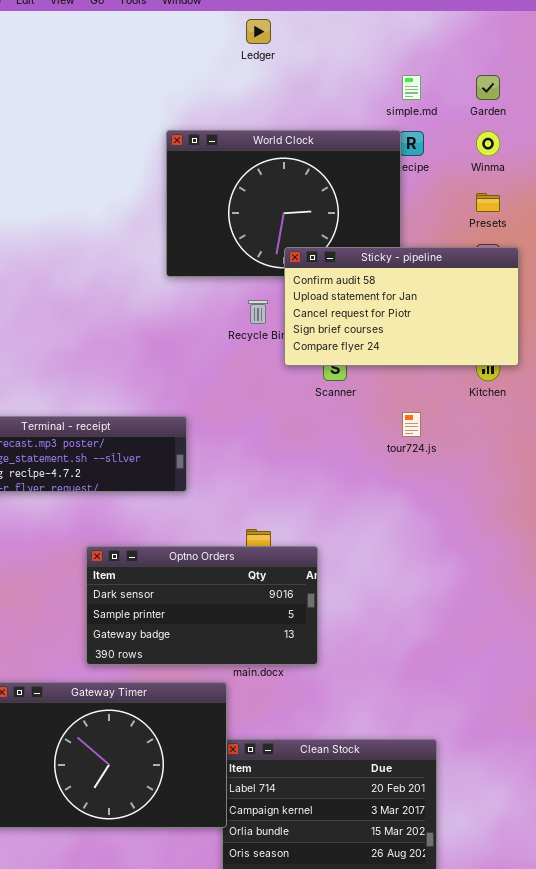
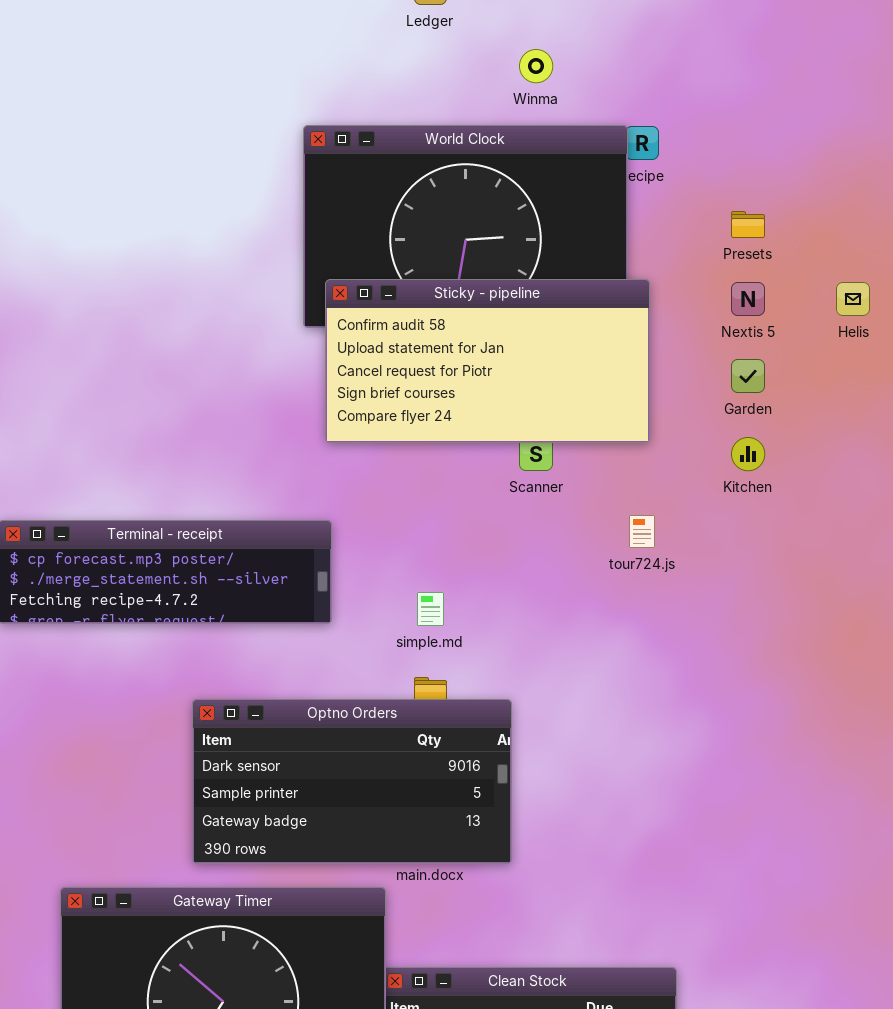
simple.md: [402,75,421,100] -> [417,592,444,626], moved
Garden: [476,75,500,100] -> [731,359,765,393], moved
Winma: [476,131,500,156] -> [519,49,553,83], moved
Sticky - pipeline: [284,247,519,366] -> [325,279,650,443], moved

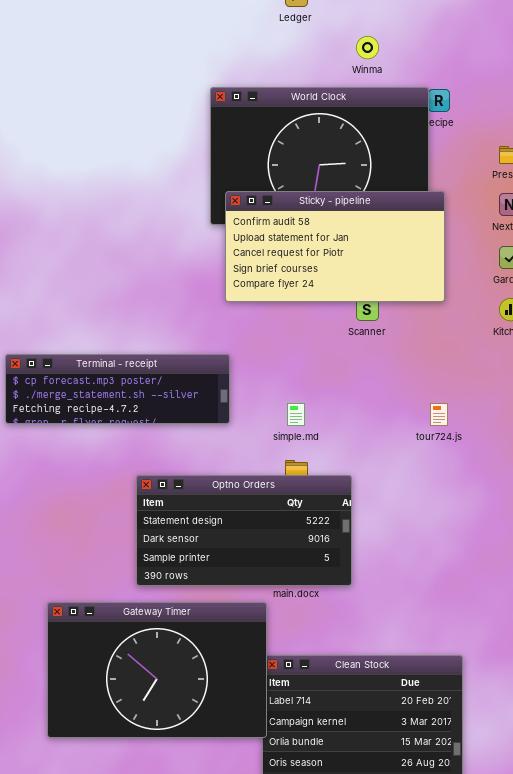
tour724.js: [629,515,655,548] -> [430,403,448,426], moved
Optno Orders: [192,699,512,864] -> [136,475,352,586], scrolled up 1 row

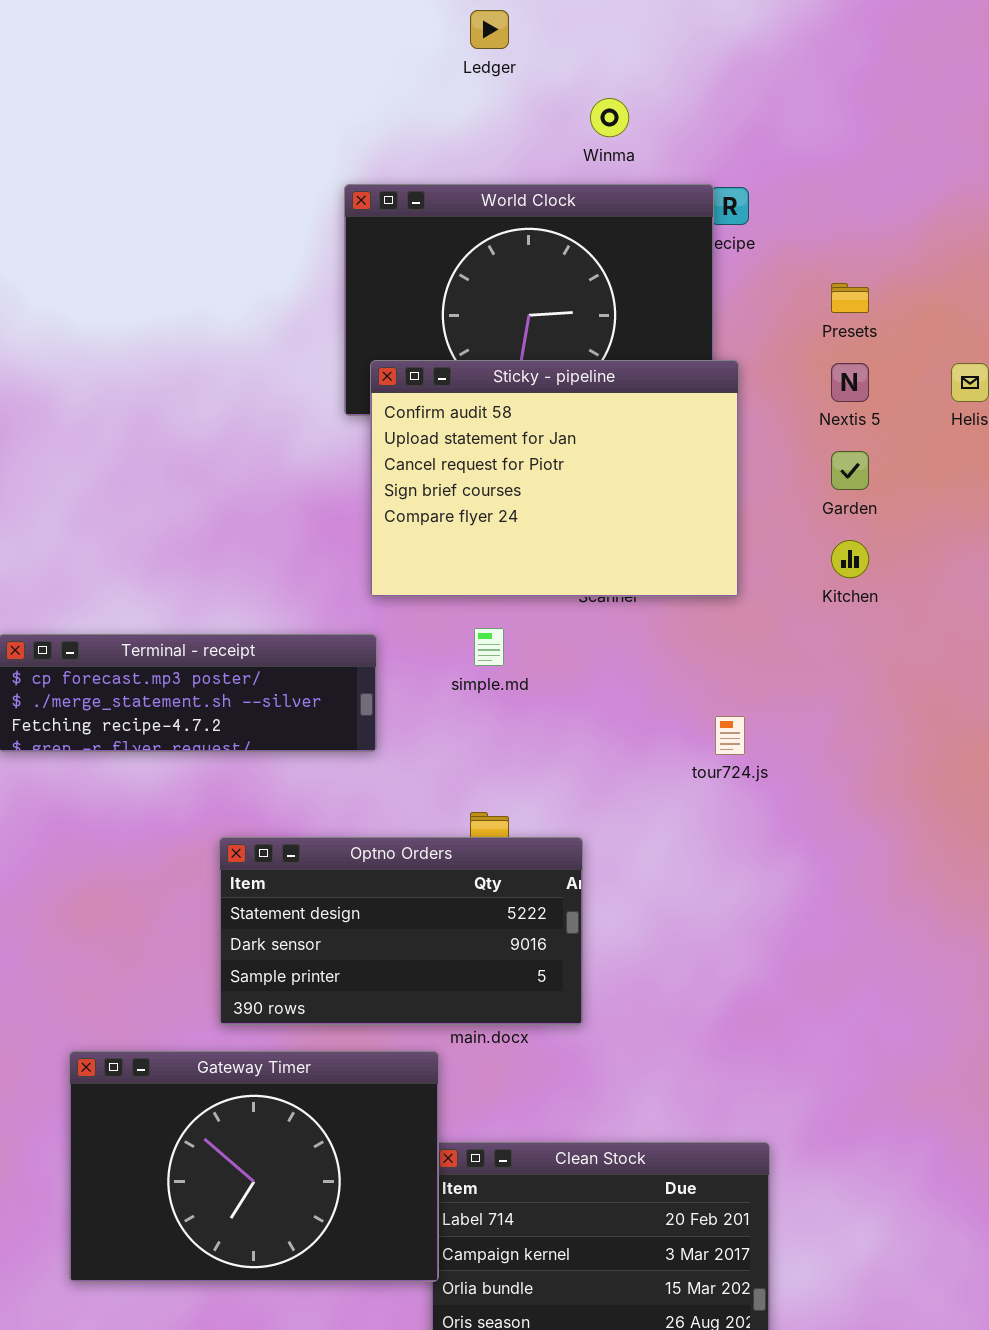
Sticky - pipeline: [225,191,445,302] -> [370,360,739,597], resized
simple.md: [287,403,305,426] -> [474,628,504,666], moved

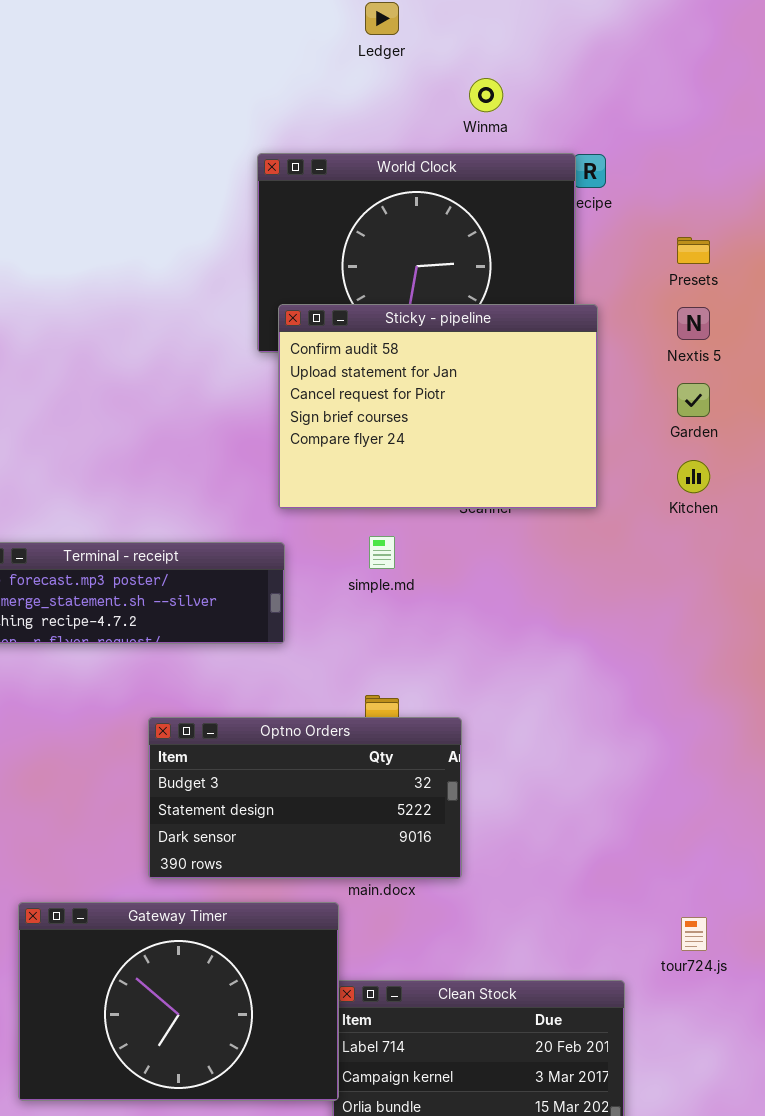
tour724.js: [715,716,745,755] -> [681,917,707,951], moved
Optno Orders: [219,837,583,1025] -> [148,717,462,879], scrolled up 1 row

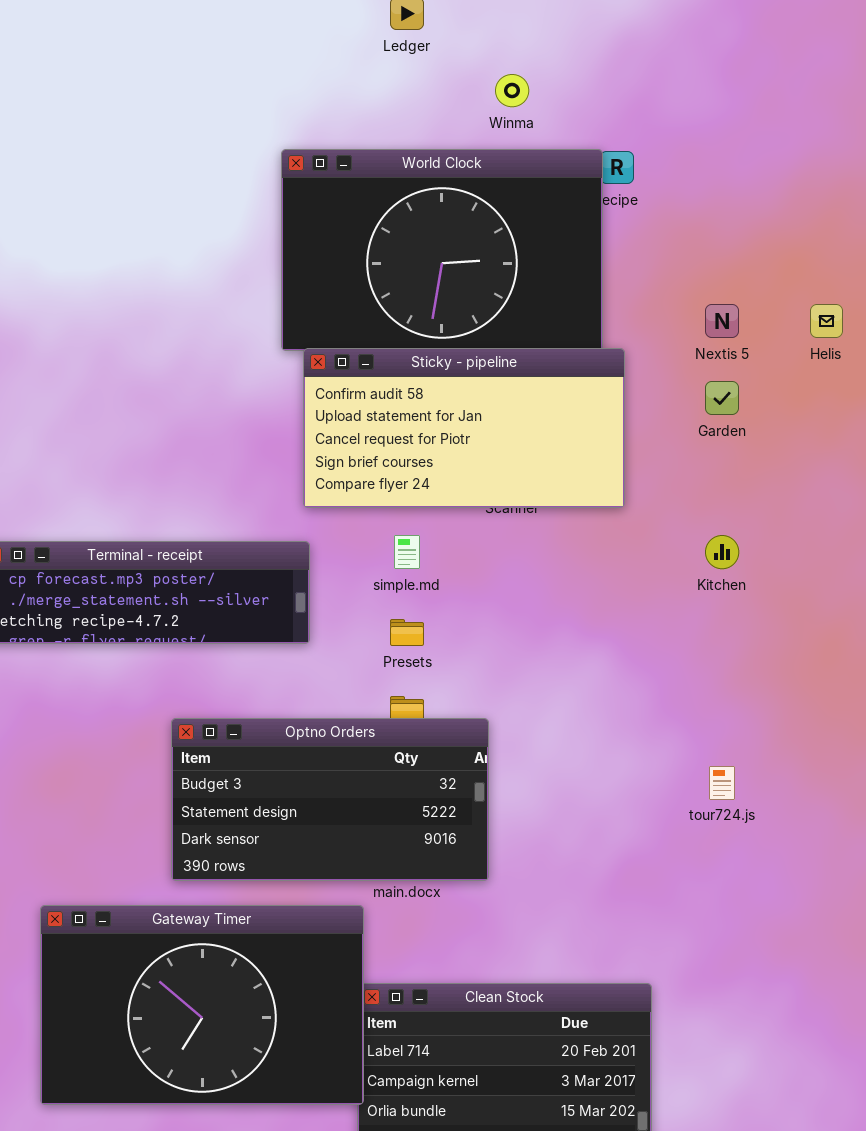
Presets: [677,237,710,264] -> [390,619,424,646], moved
Sticky - pipeline: [278,304,598,509] -> [303,348,625,508], resized
Kitchen: [677,460,710,493] -> [705,535,739,569], moved
tour724.js: [681,917,707,951] -> [709,766,735,800], moved

